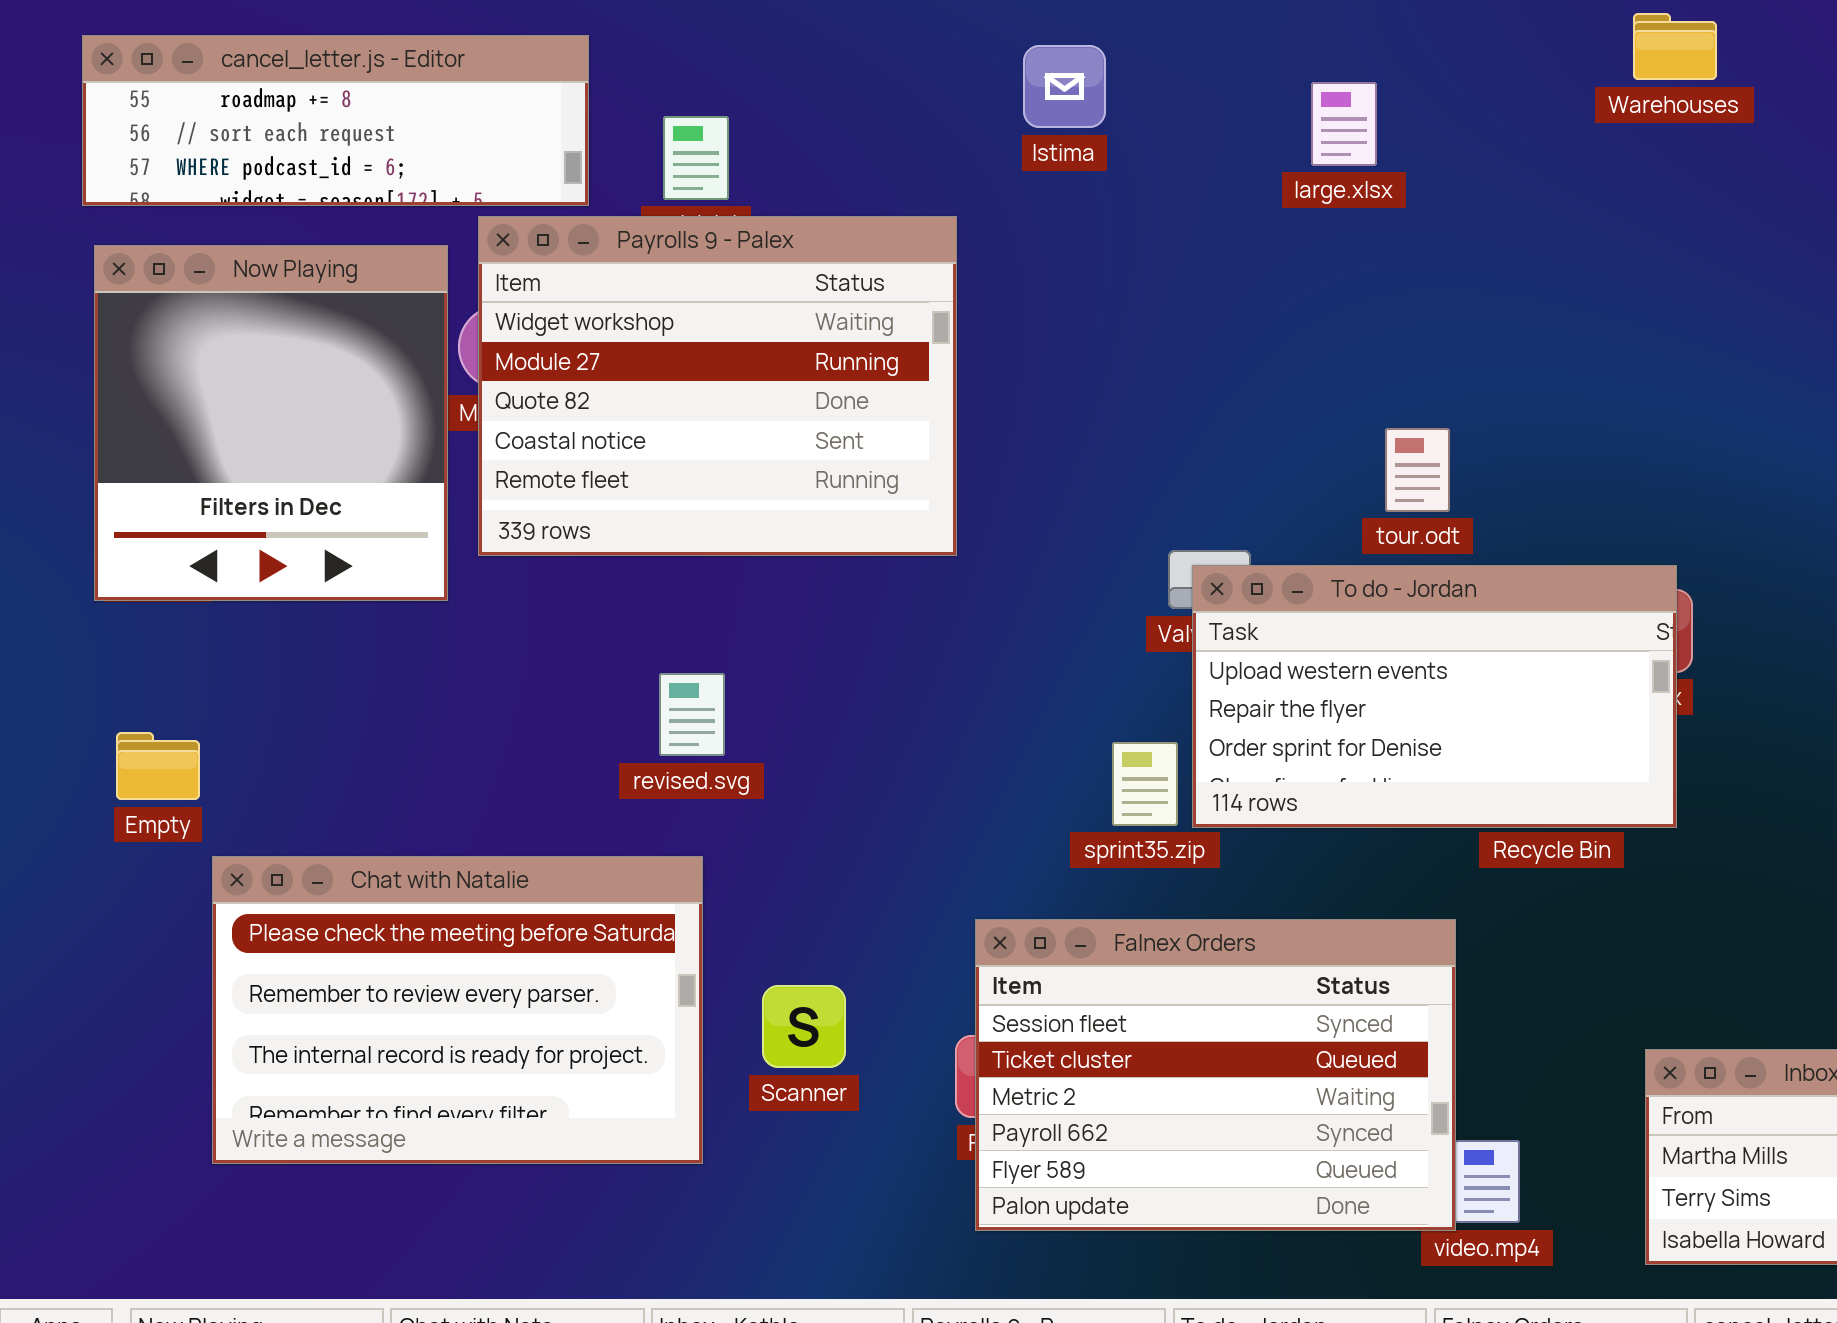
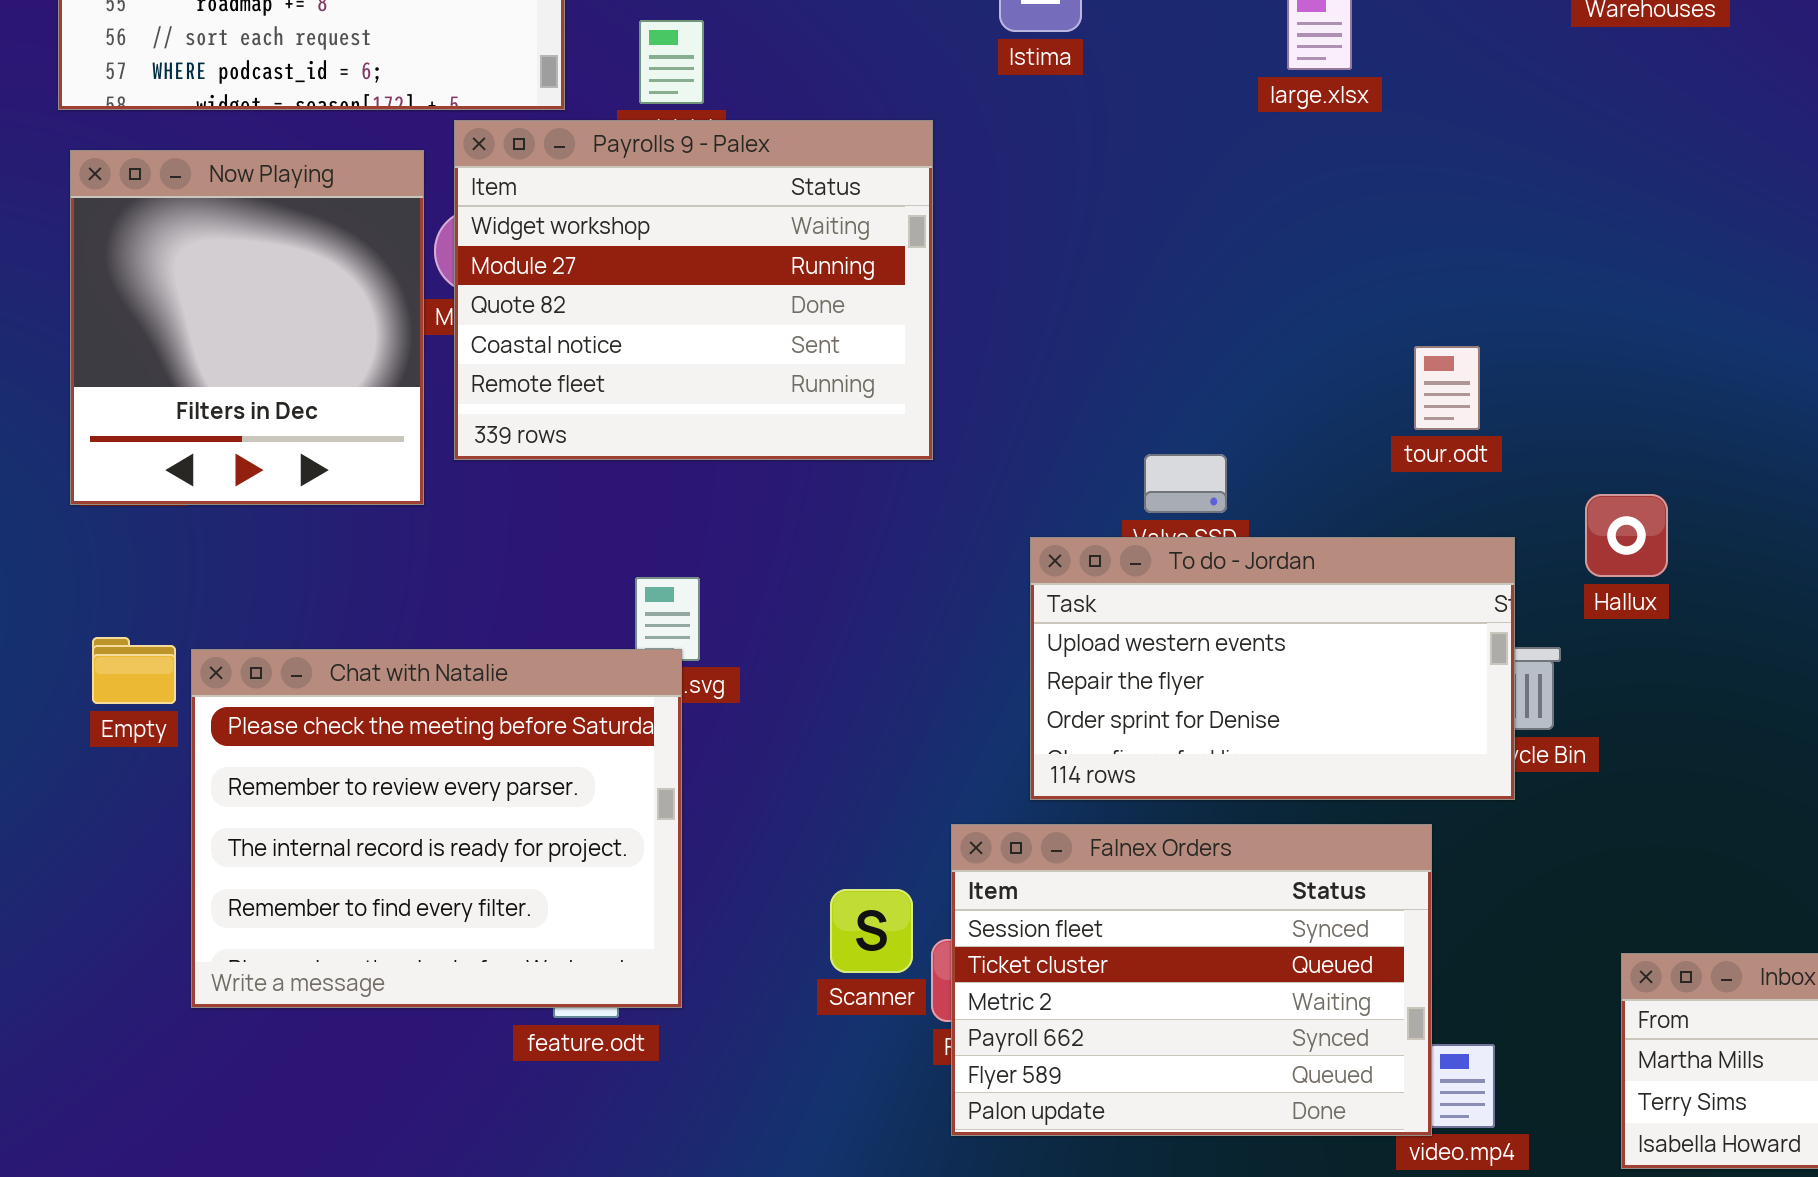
tour.odt: [1385,428,1450,512] -> [1414,346,1480,430], moved
To do - Jordan: [1192,565,1677,828] -> [1030,537,1515,800], moved
Chat with Natalie: [212,856,703,1164] -> [191,649,682,1008], moved, resized
Scanner: [762,985,846,1068] -> [830,889,913,973], moved

